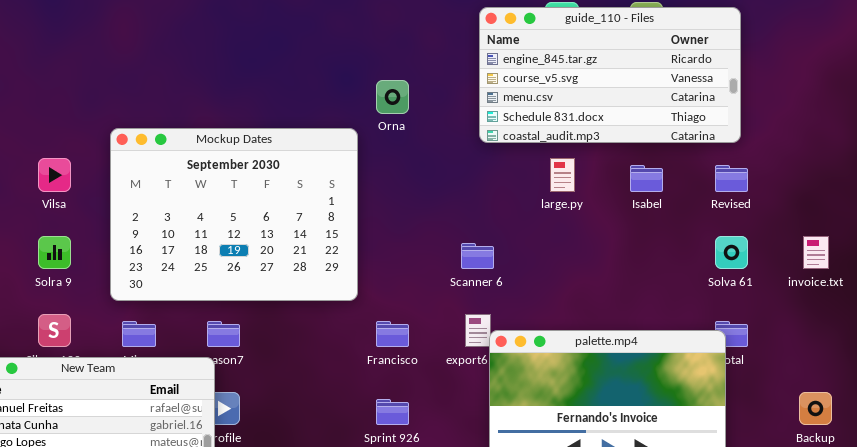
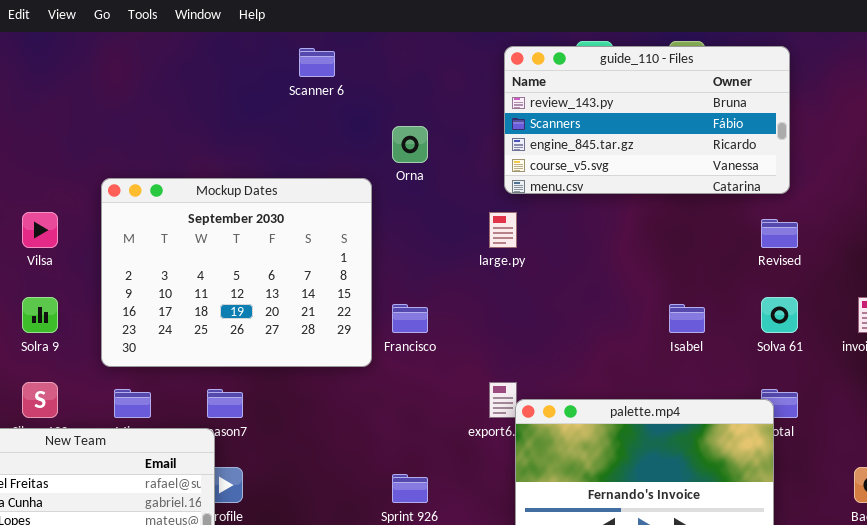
guide_110 - Files: [479,7,741,143] -> [504,46,790,194], scrolled up 2 rows
large.py: [550,158,575,192] -> [489,212,517,248], moved
Isabel: [630,165,663,192] -> [669,304,705,333], moved
Scanner 6: [461,243,494,269] -> [299,48,335,77], moved
Francisco: [376,321,409,347] -> [392,304,428,333], moved

